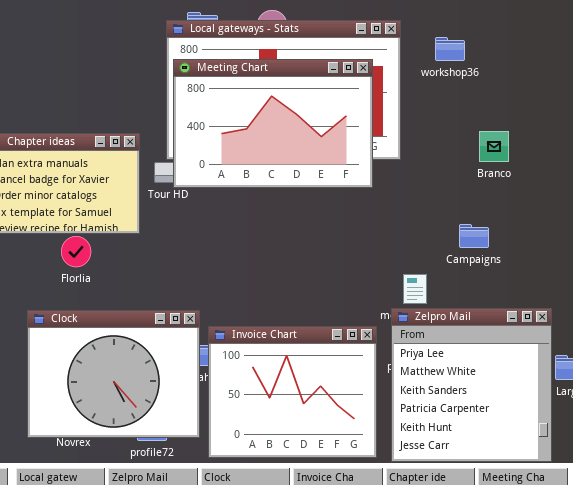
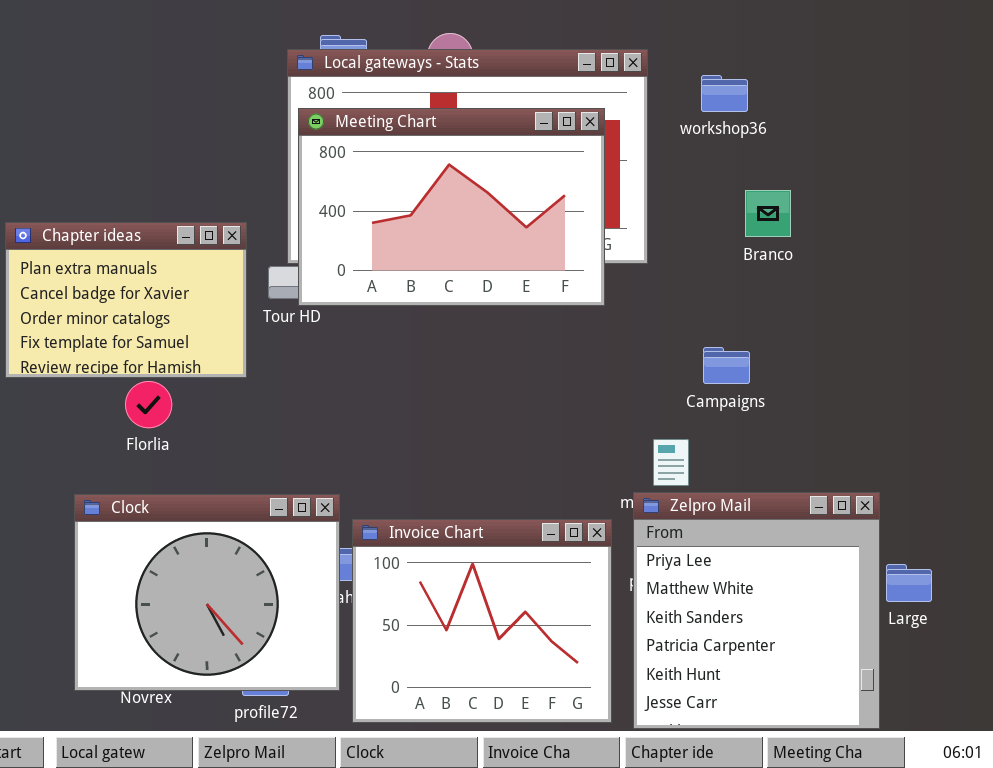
Branco: [479,131,509,162] -> [745,190,791,237], moved
Campaigns: [459,224,489,248] -> [703,347,750,384], moved

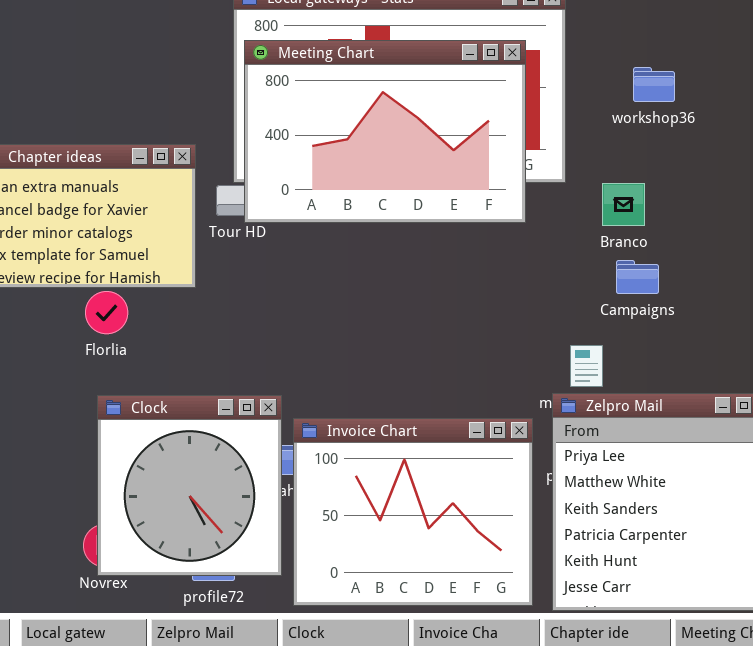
workshop36: [701,75,748,112] -> [633,67,675,102], moved
Branco: [745,190,791,237] -> [602,183,645,226], moved
Clock: [74,494,340,691] -> [97,395,282,576], resized

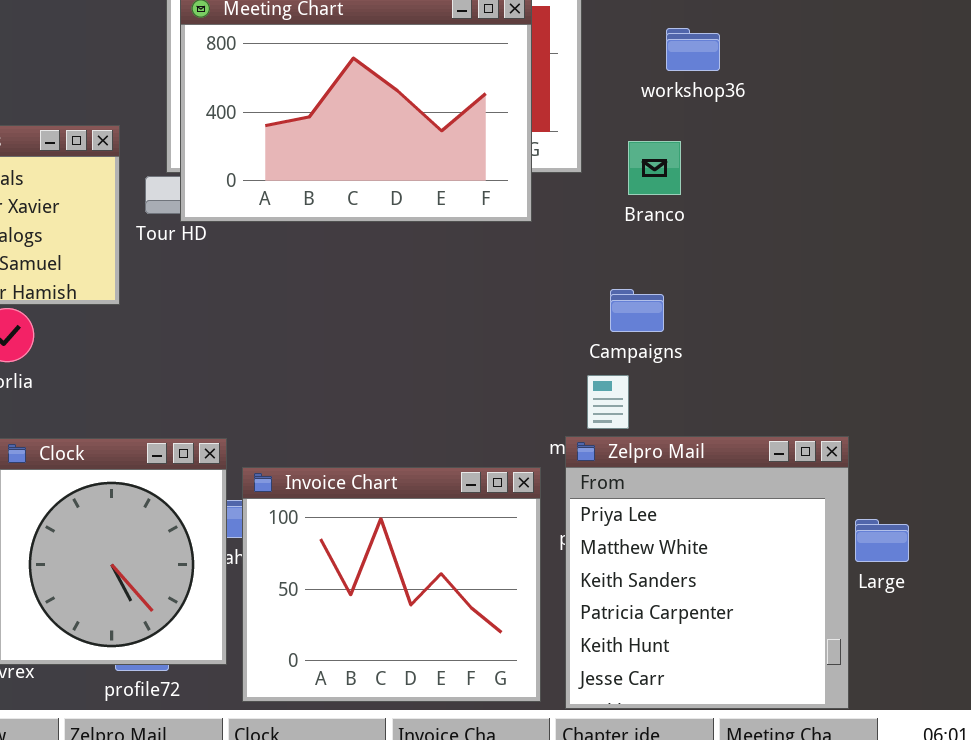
Branco: [602,183,645,226] -> [628,141,681,195], moved
Campaigns: [616,260,659,294] -> [610,289,664,332], moved

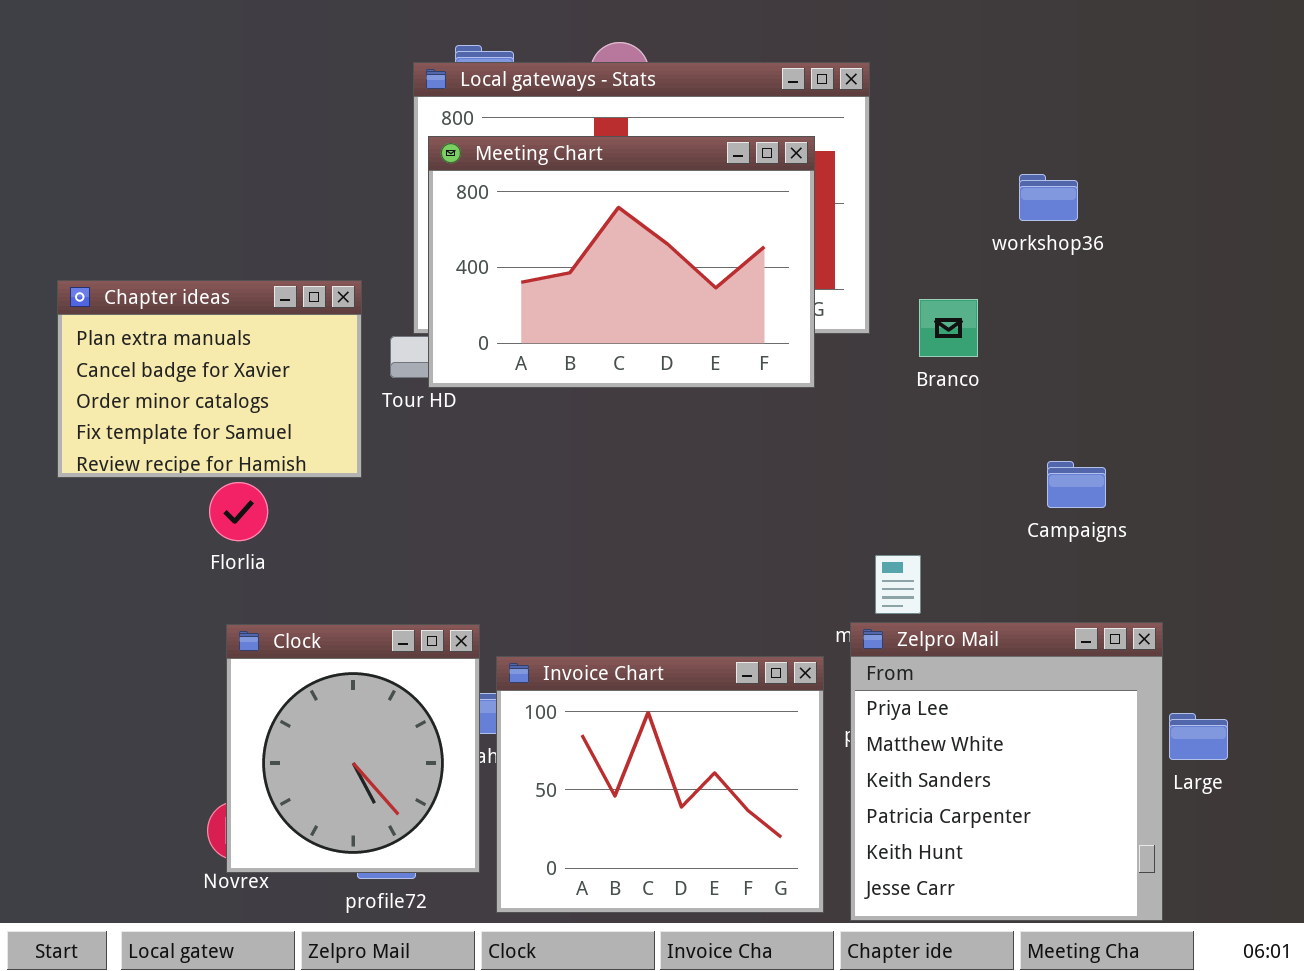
workshop36: [666,28,720,71] -> [1019,174,1078,221], moved
Campaigns: [610,289,664,332] -> [1047,461,1106,508], moved

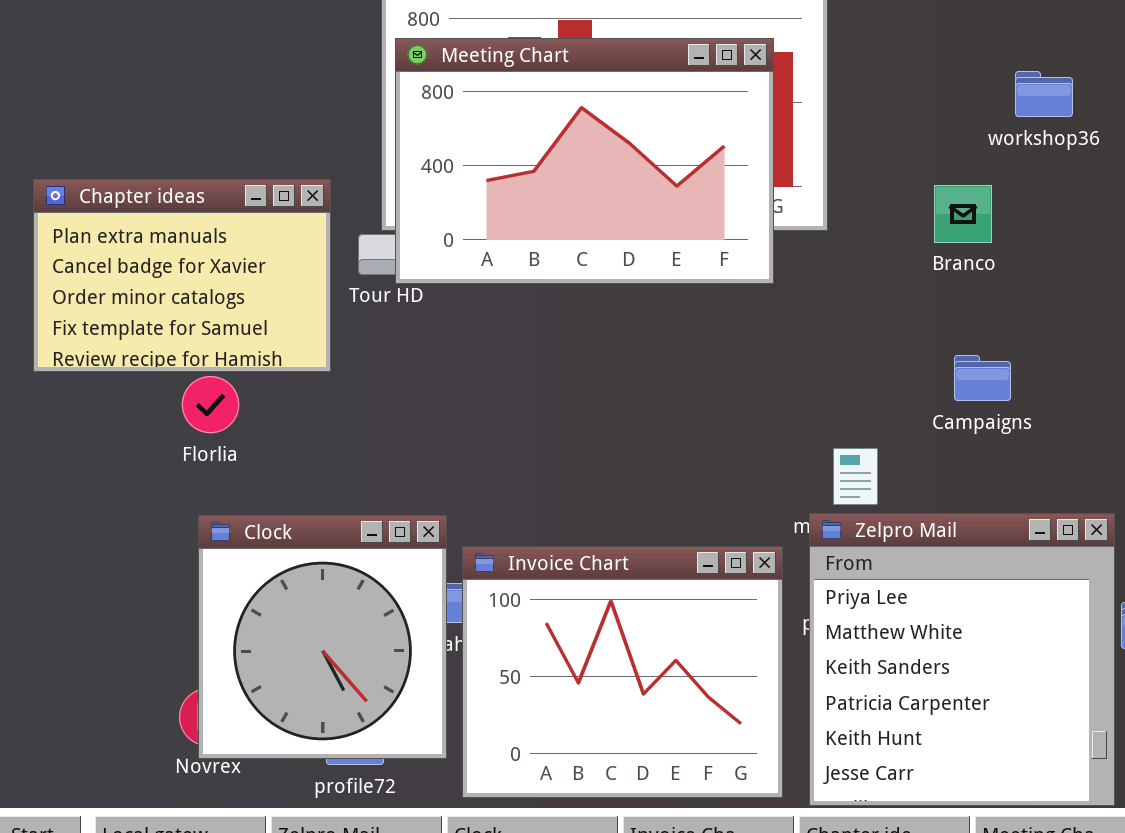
workshop36: [1019,174,1078,221] -> [1015,71,1073,117], moved
Branco: [919,299,978,357] -> [934,185,992,243], moved
Campaigns: [1047,461,1106,508] -> [954,355,1011,401], moved

